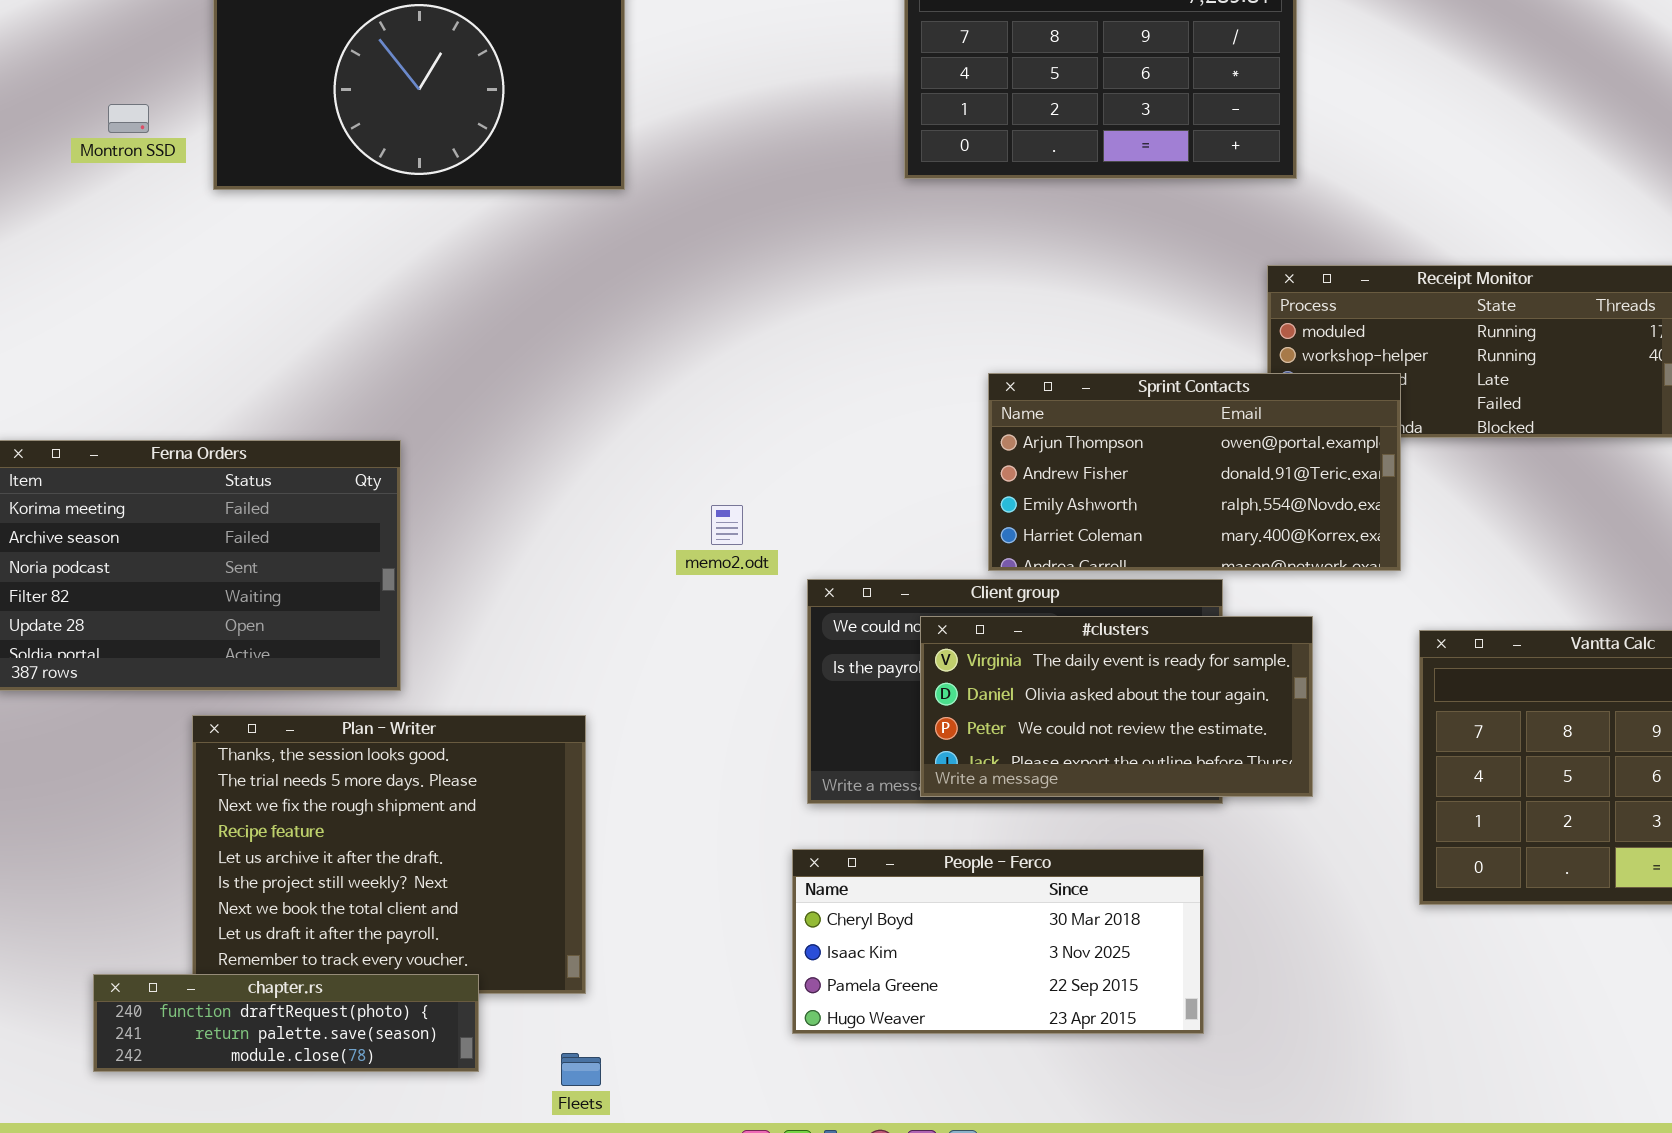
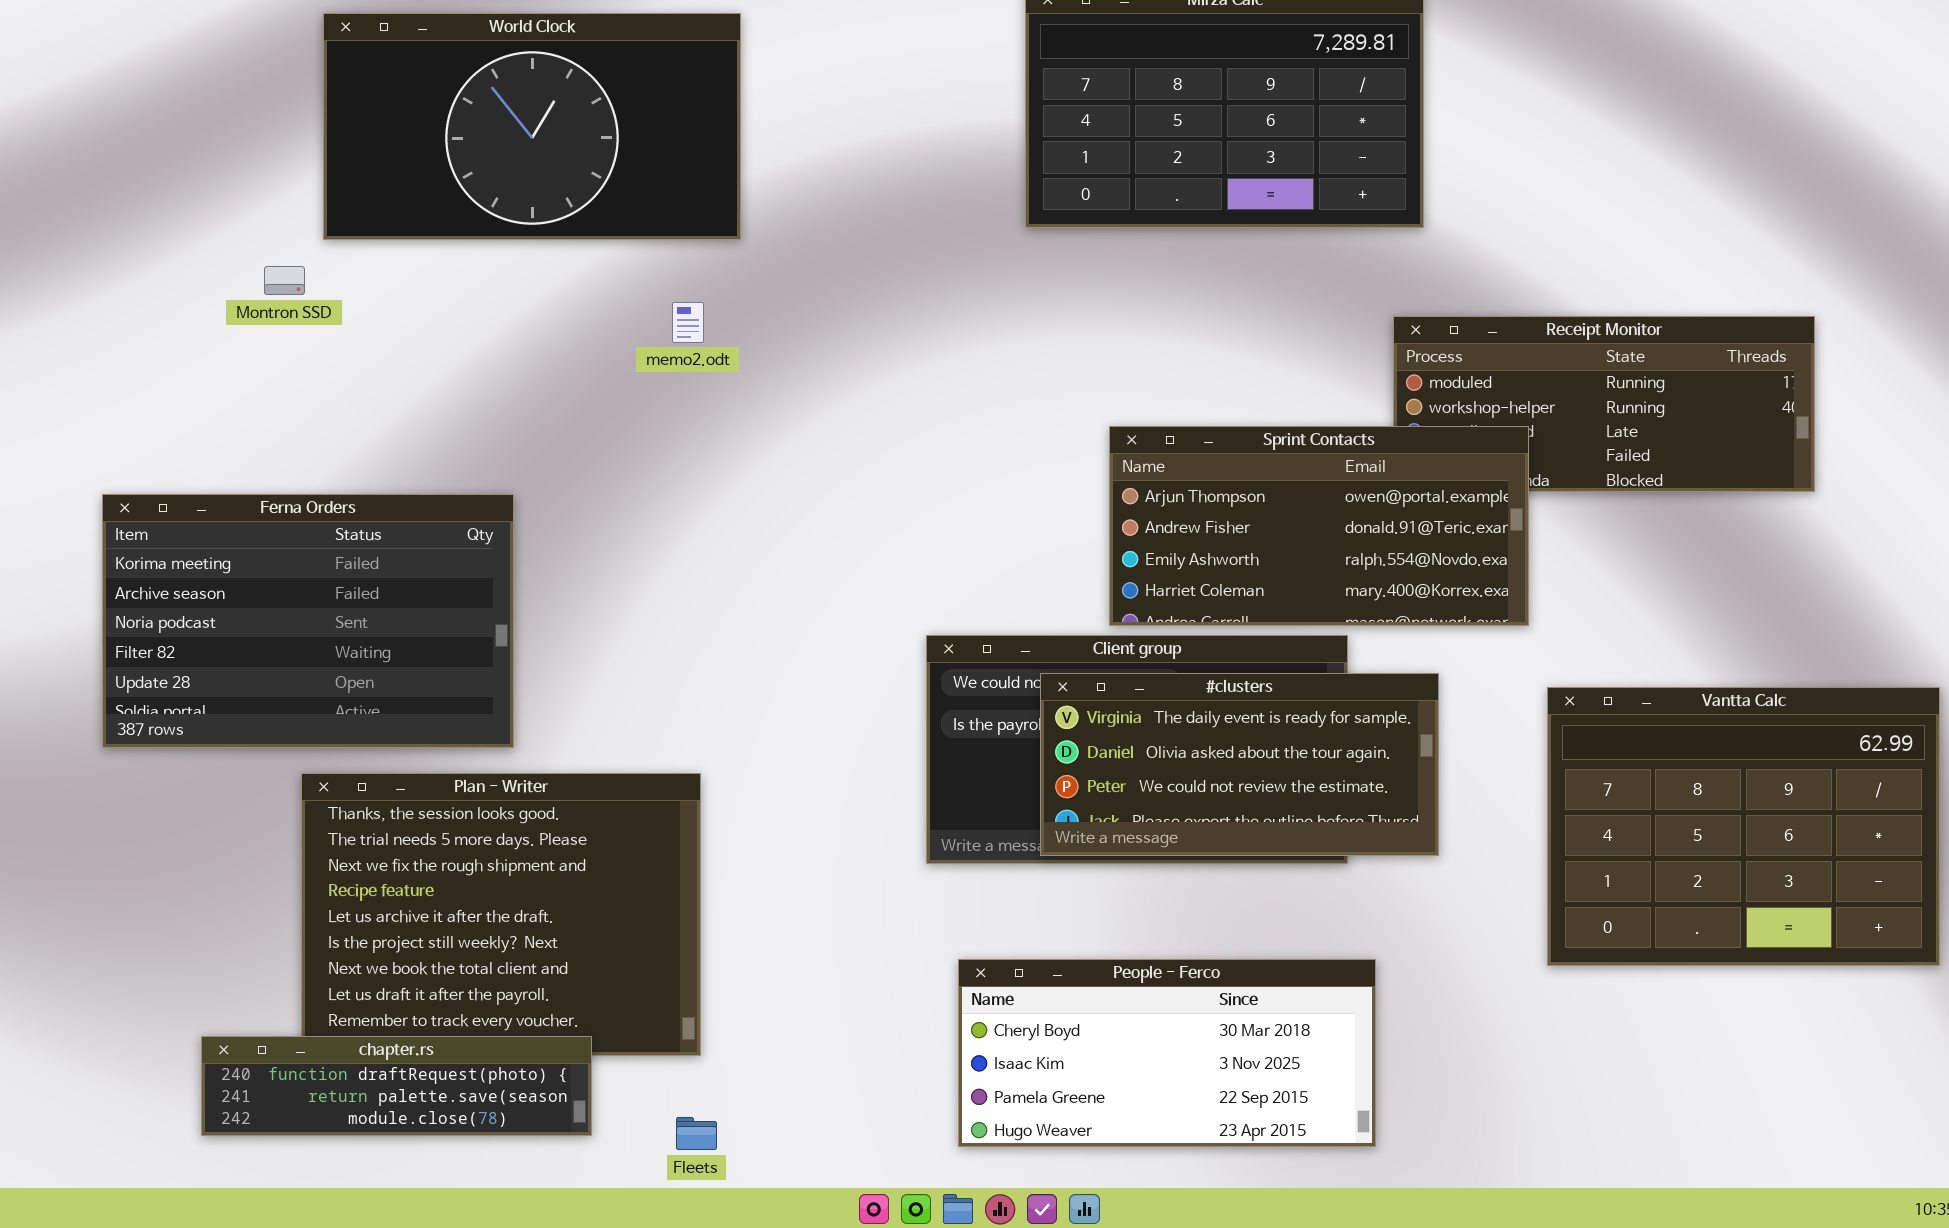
Montron SSD: [108,104,149,133] -> [264,266,305,295], moved
memo2.odt: [711,505,743,545] -> [672,302,704,343], moved
People - Ferco: [792,849,1204,1034] -> [958,959,1376,1147], moved

